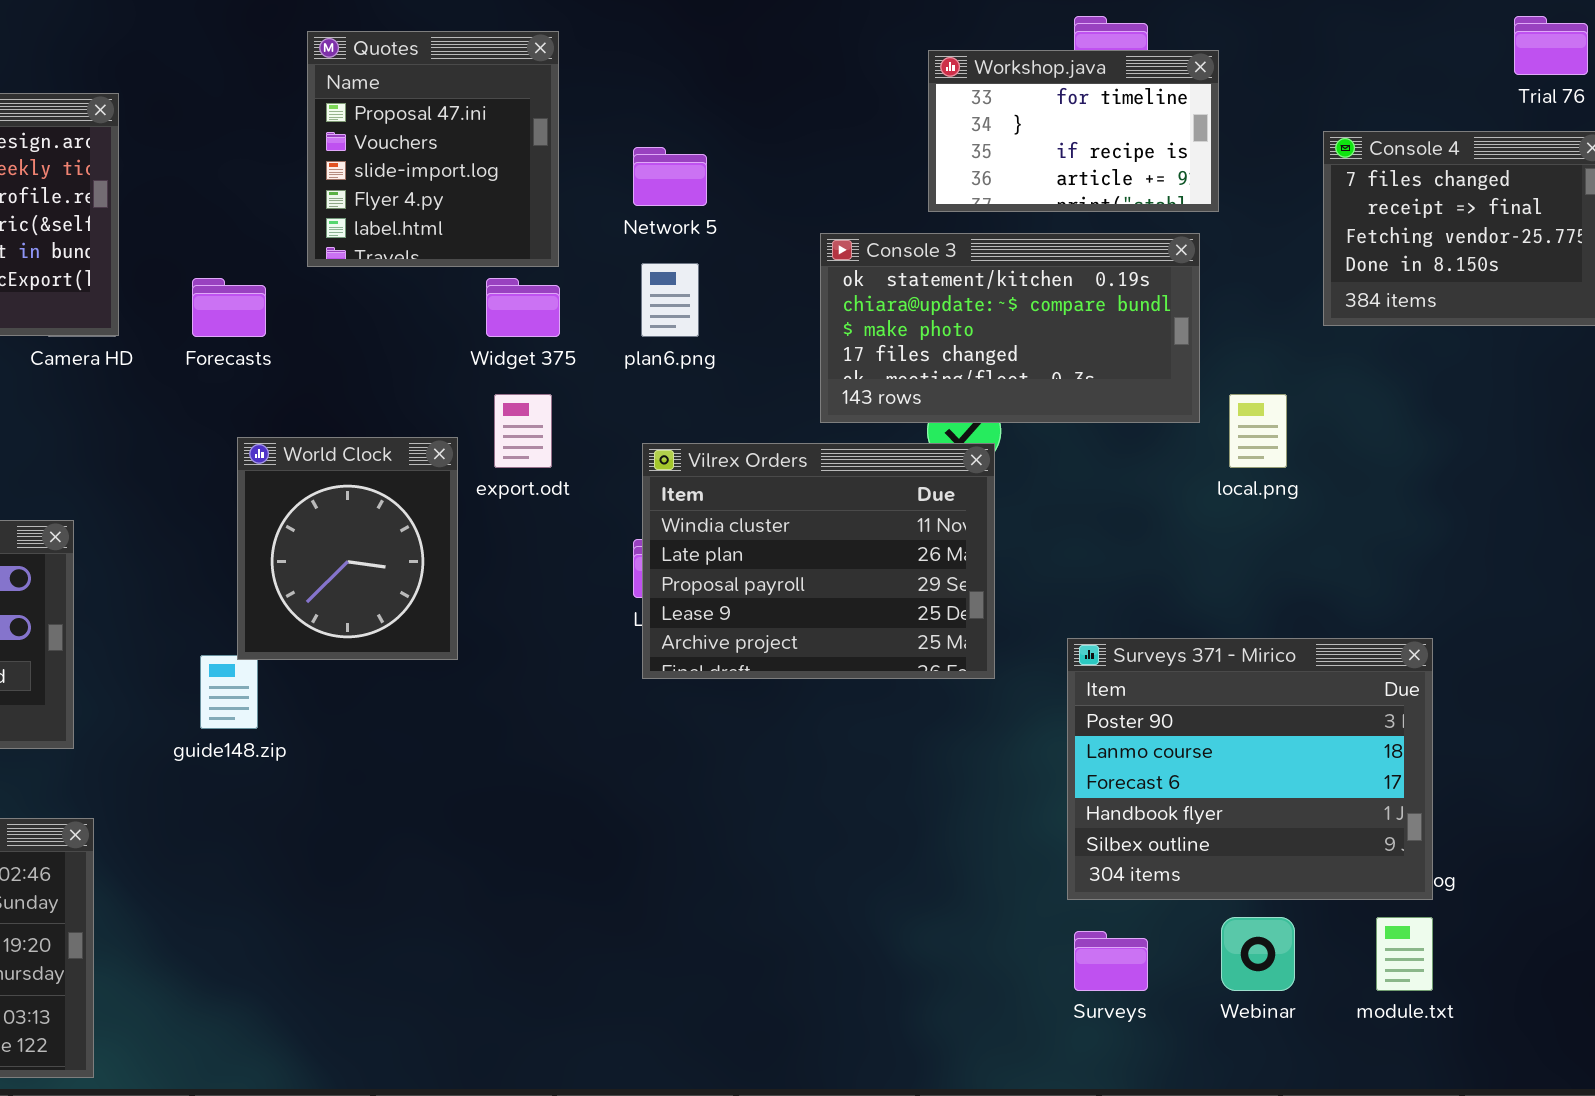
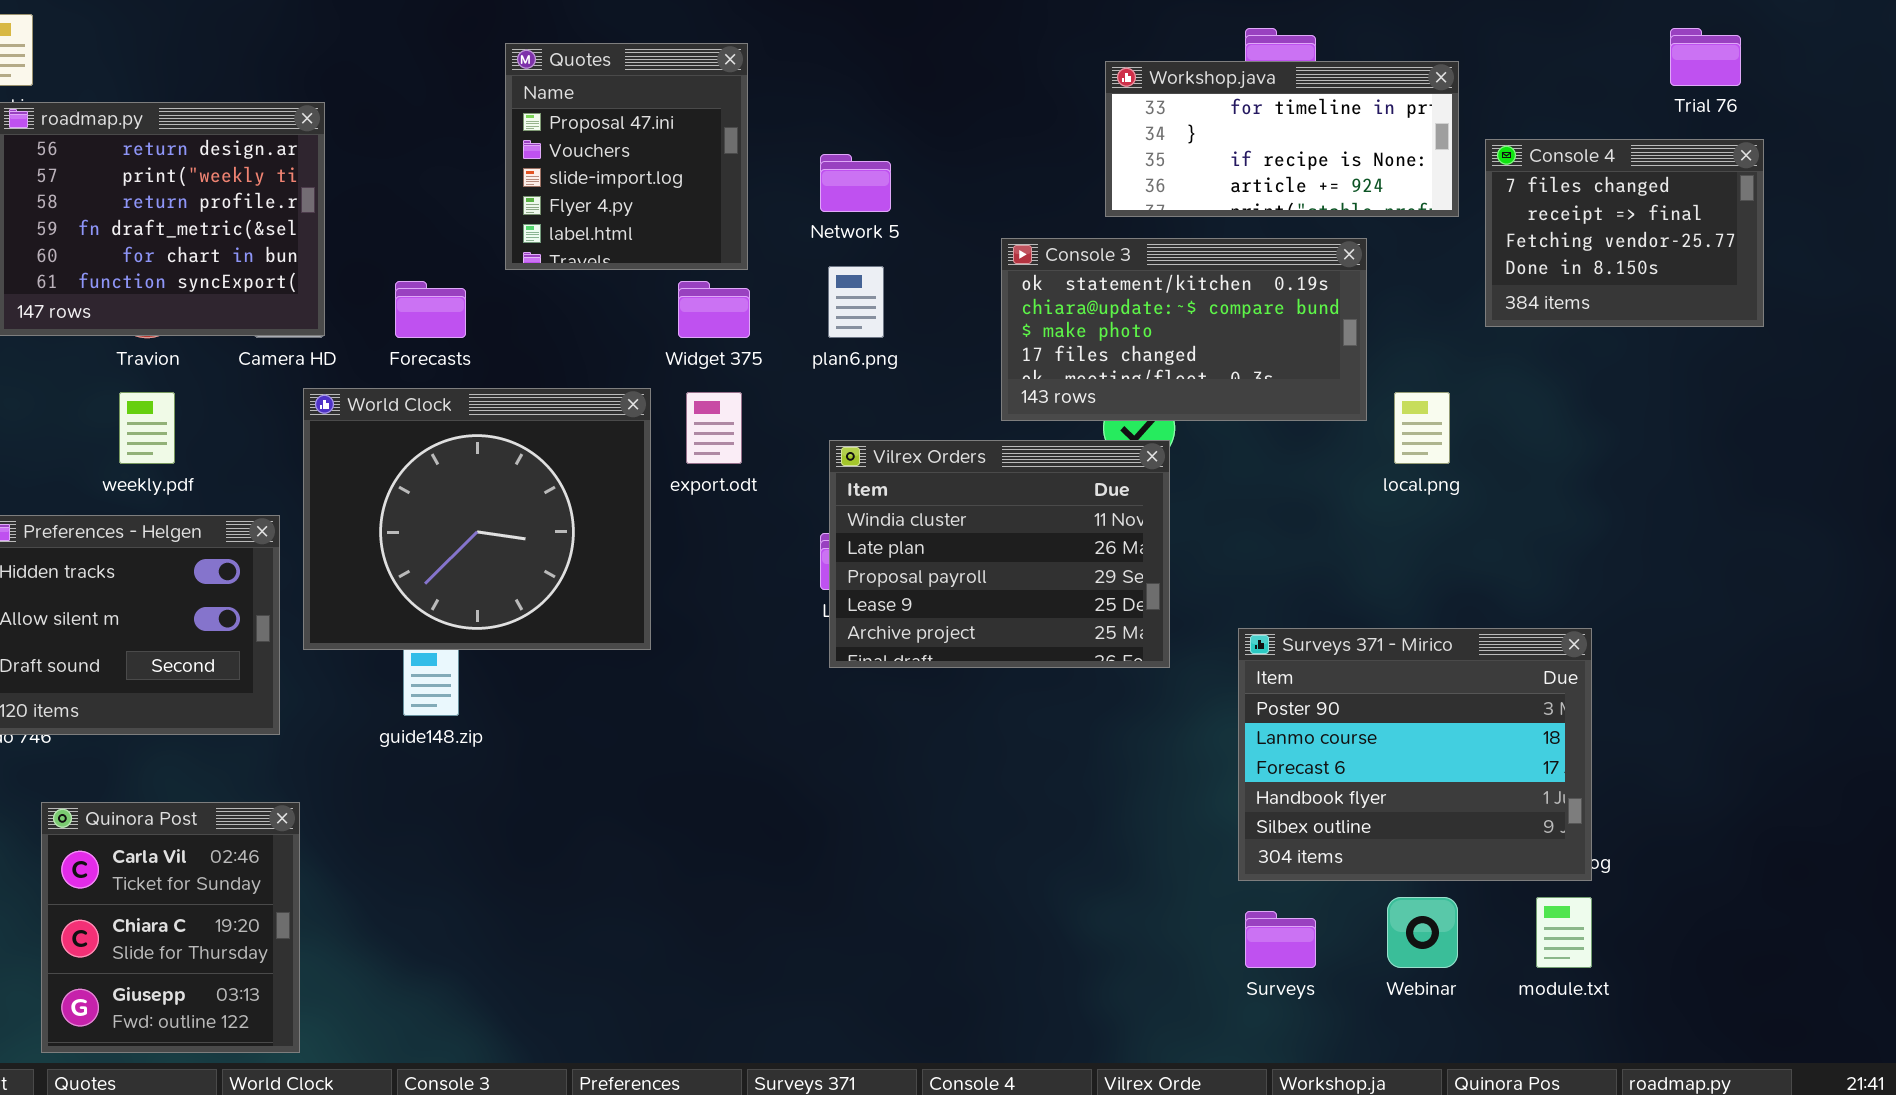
Workshop.java: [928,50,1219,212] -> [1105,61,1459,217], resized
World Clock: [237,437,458,660] -> [303,388,651,650], resized

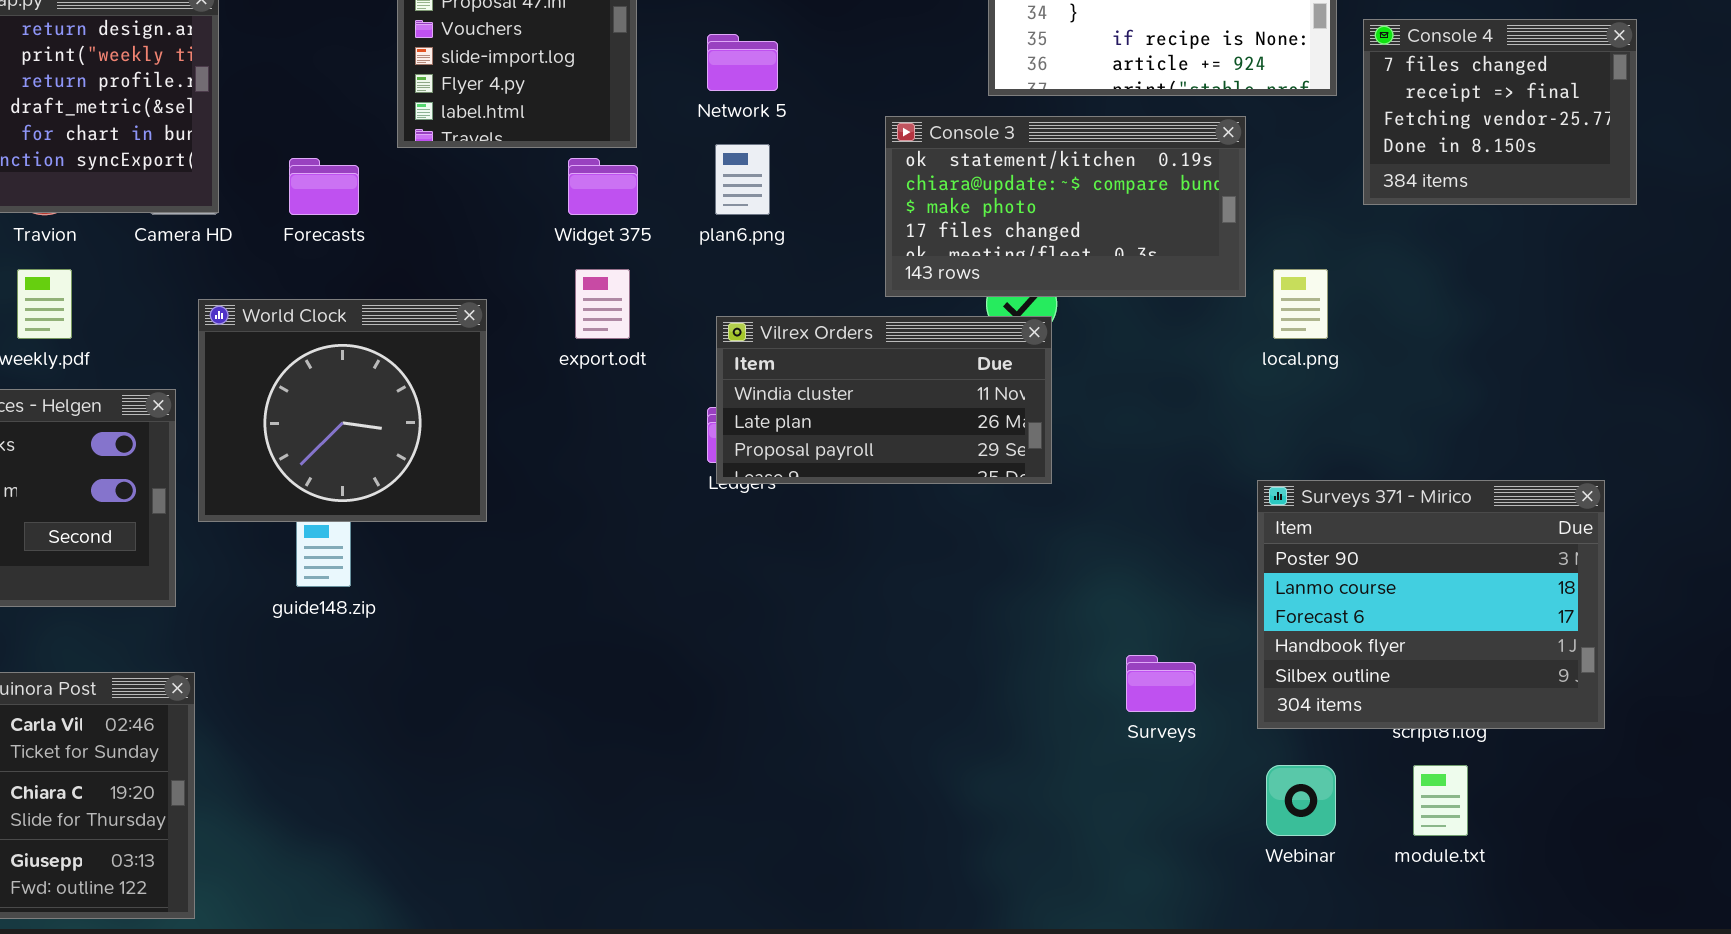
World Clock: [303,388,651,650] -> [198,299,487,522], resized
Vilrex Orders: [829,440,1170,668] -> [716,316,1052,484], resized
Surveys 371 - Mirico: [1238,628,1592,881] -> [1257,480,1605,729], moved
Surveys: [1245,911,1316,968] -> [1126,655,1196,712], moved

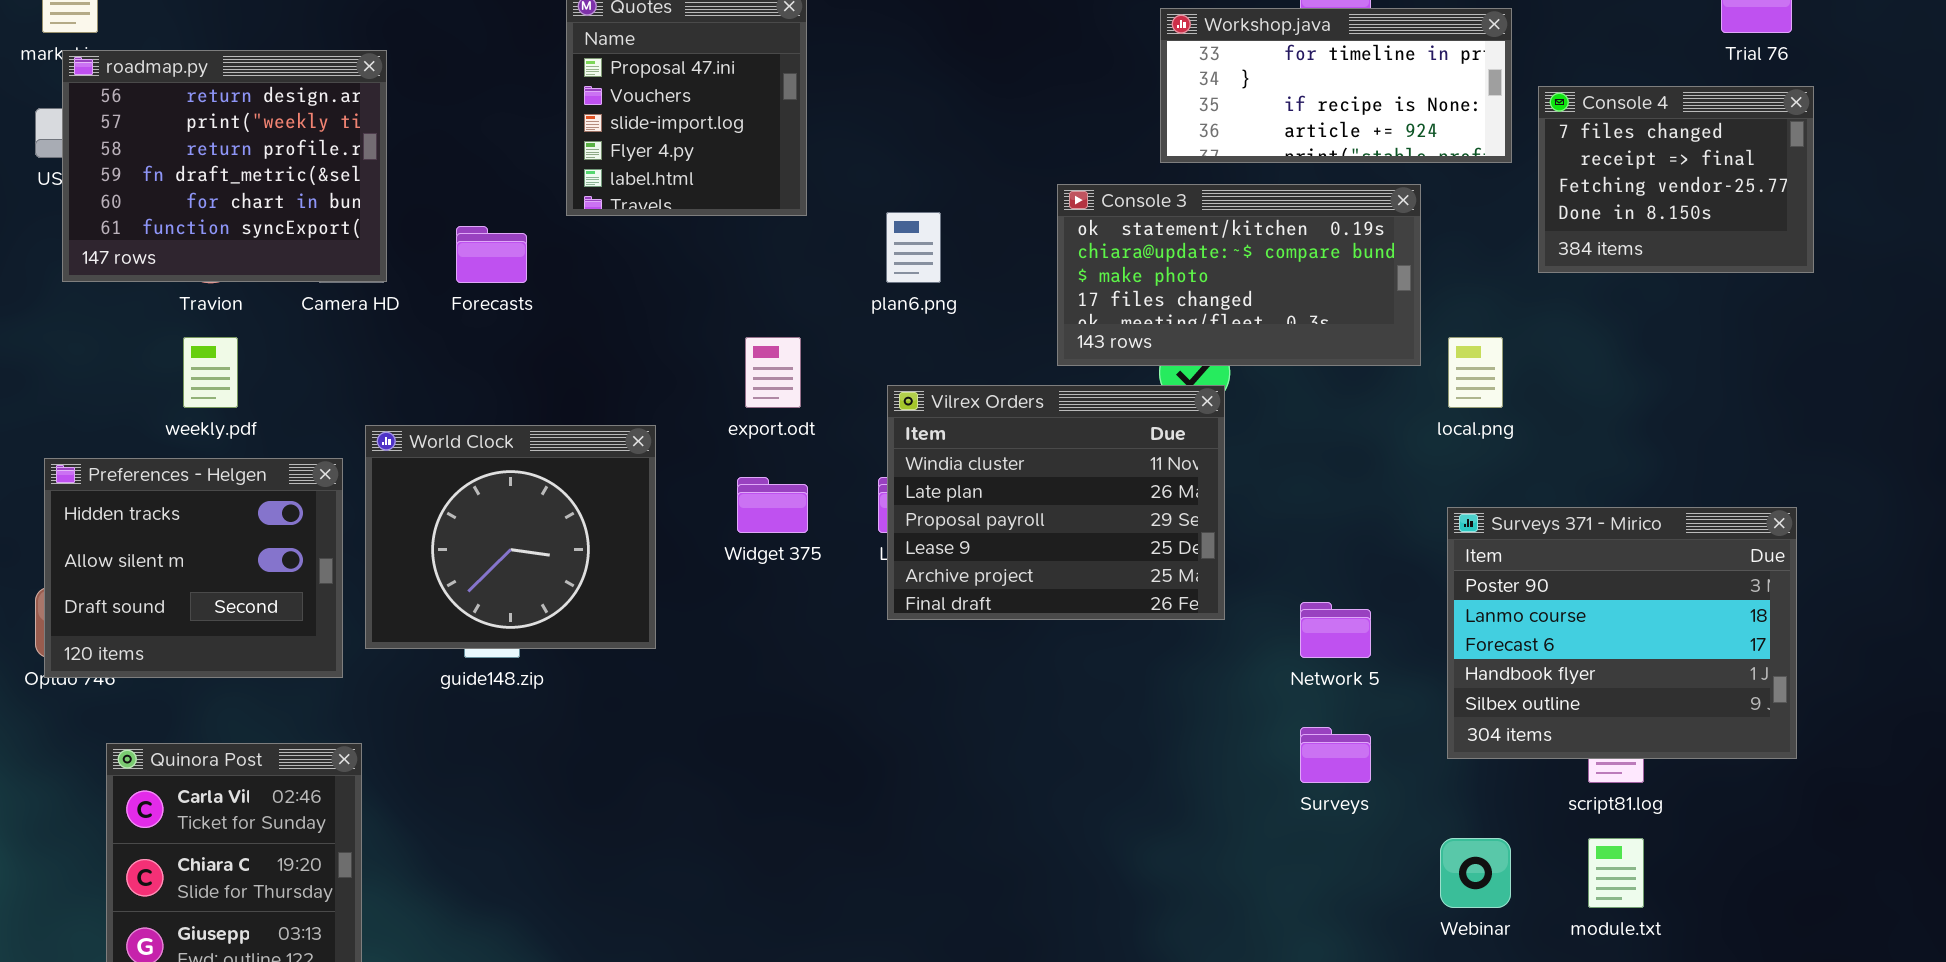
Network 5: [707,34,778,91] -> [1300,602,1371,658], moved
Widget 375: [568,158,638,215] -> [737,477,808,533], moved
World Clock: [198,299,487,522] -> [365,425,656,649], moved
Vilrex Orders: [716,316,1052,484] -> [887,385,1225,620], resized
Surveys 371 - Mirico: [1257,480,1605,729] -> [1447,507,1797,759], moved

